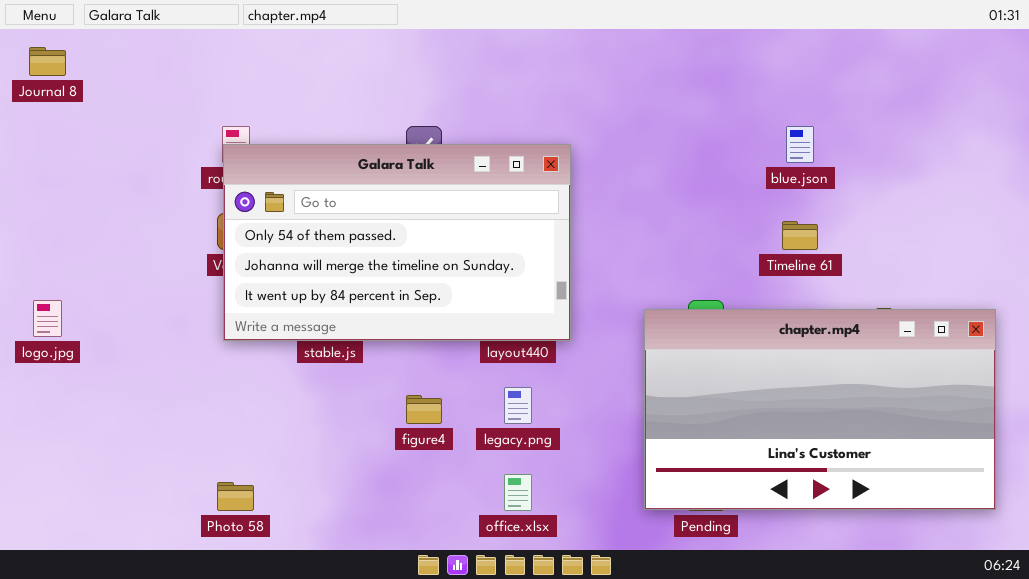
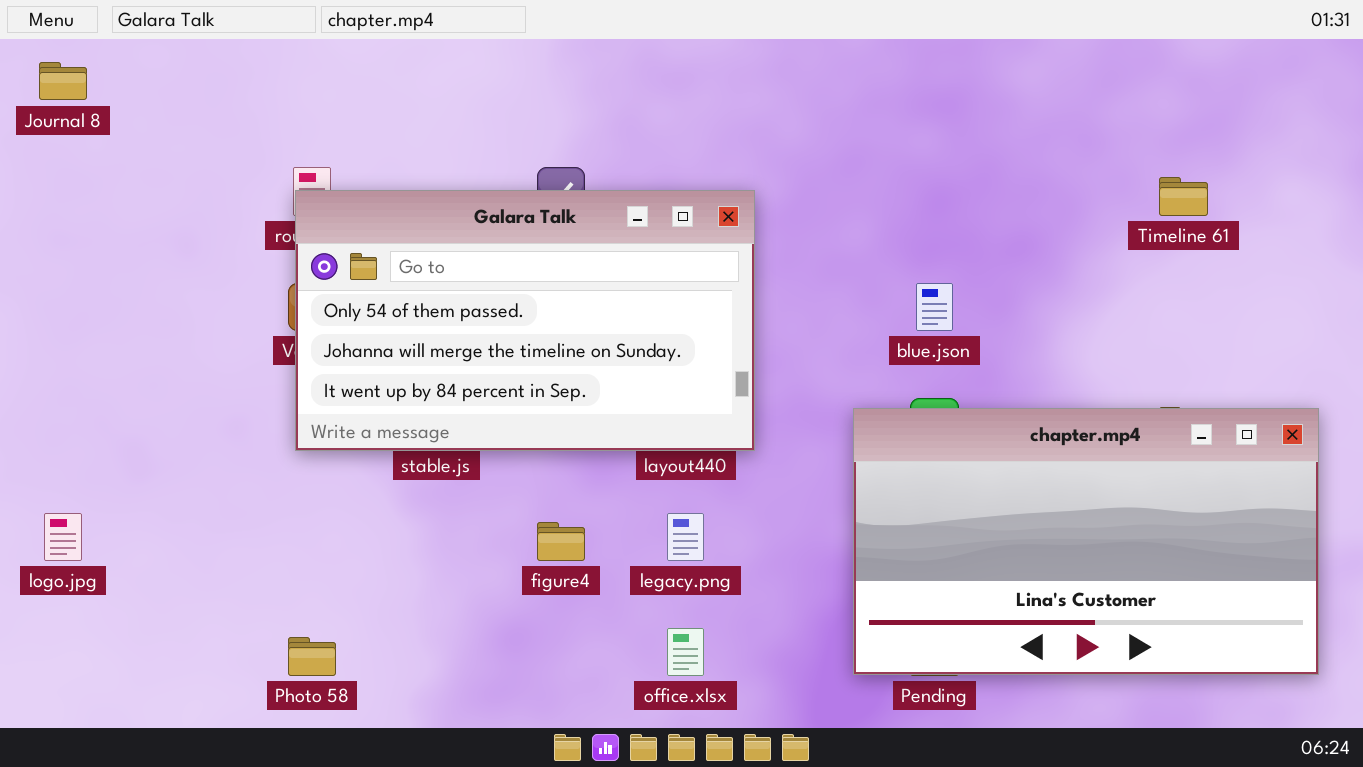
blue.json: [786,126,814,163] -> [916,283,953,331], moved
Timeline 61: [782,221,818,250] -> [1159,177,1208,216], moved
logo.jpg: [33,300,62,337] -> [44,513,82,561], moved

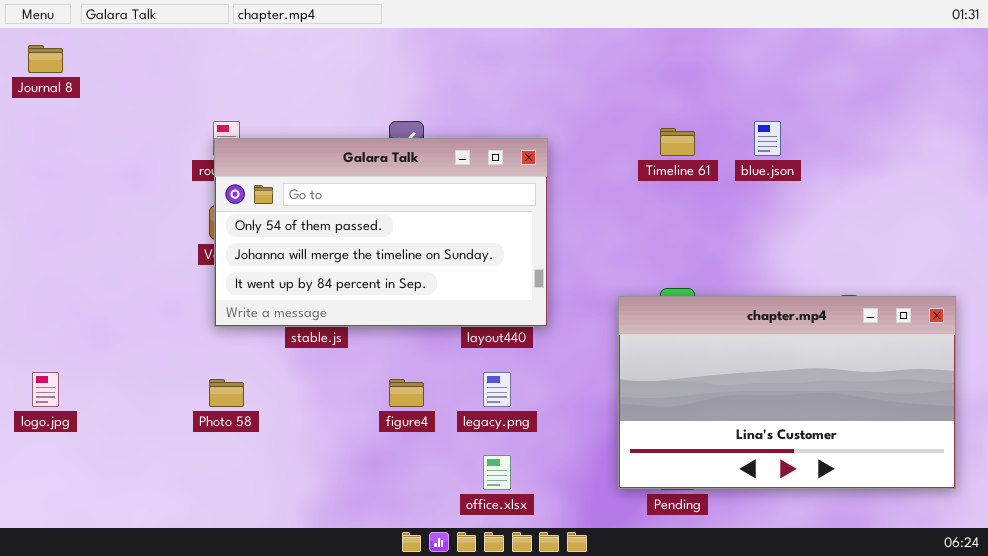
Timeline 61: [1159,177,1208,216] -> [660,128,695,156], moved
blue.json: [916,283,953,331] -> [754,121,781,156], moved
Photo 58: [288,637,336,676] -> [209,379,244,407], moved

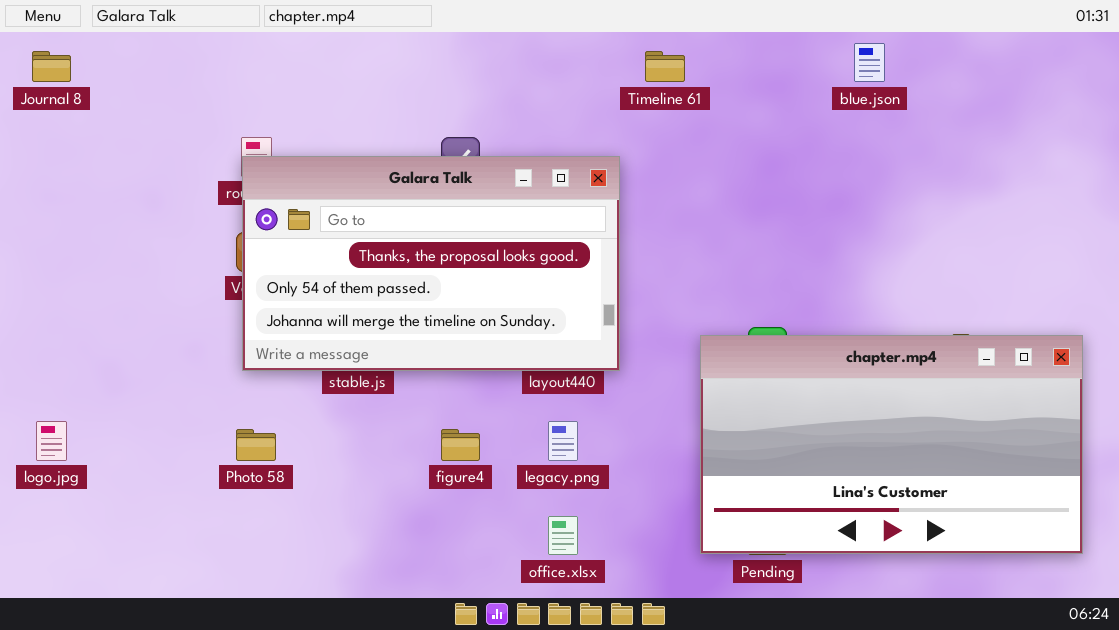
blue.json: [754,121,781,156] -> [854,43,885,82], moved
Timeline 61: [660,128,695,156] -> [645,51,685,82], moved
Galara Talk: [214,138,548,327] -> [242,156,620,371], scrolled up 1 row

